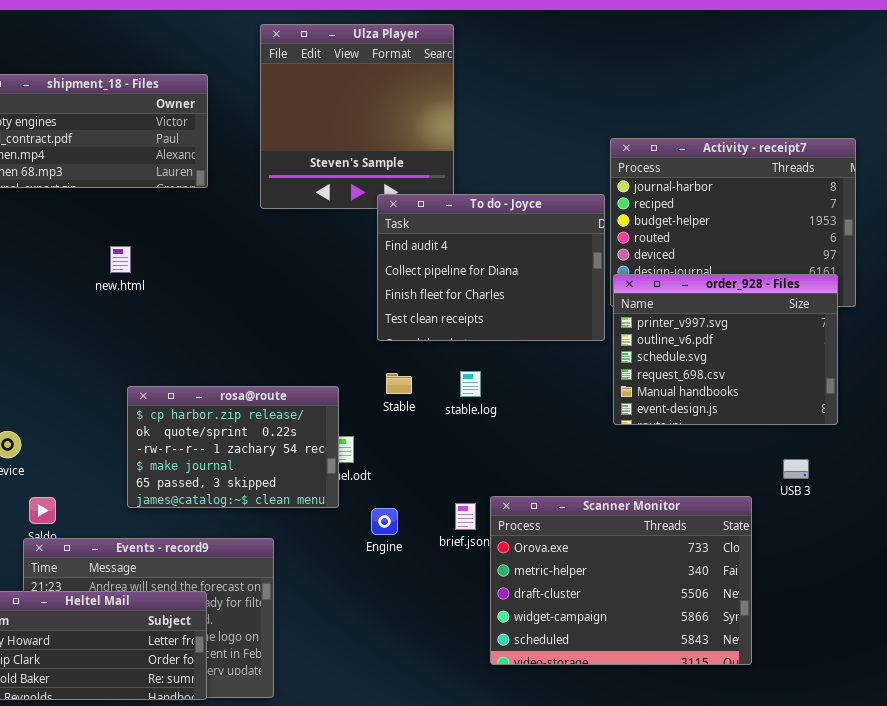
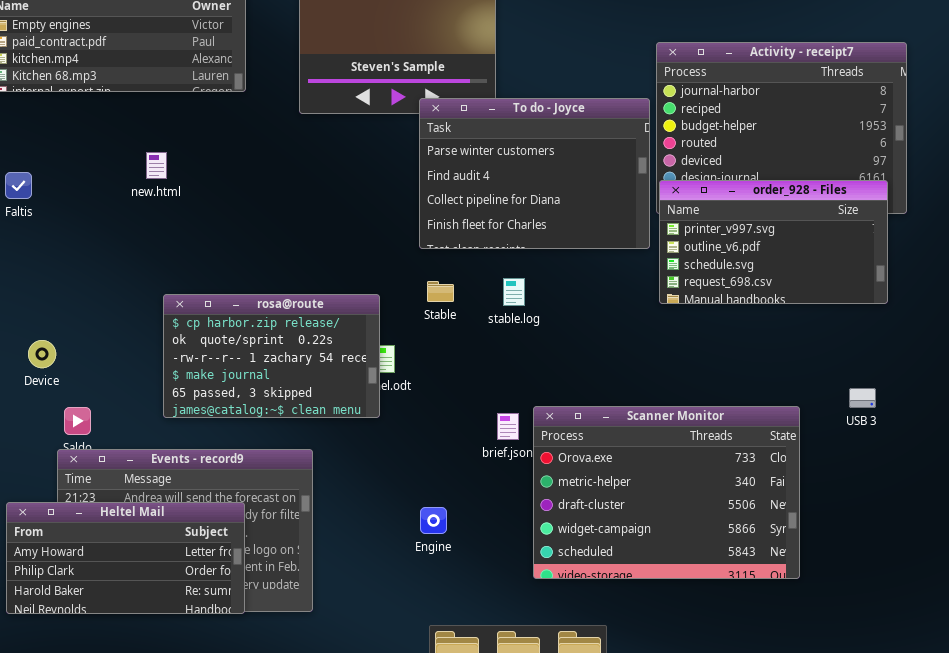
To do - Joyce: [377,194,605,341] -> [419,98,650,249], scrolled up 1 row
order_928 - Files: [613,274,838,425] -> [659,180,888,304], resized
USB 3: [783,459,809,479] -> [849,388,876,408], moved
Engine: [371,508,398,535] -> [420,507,447,534], moved

